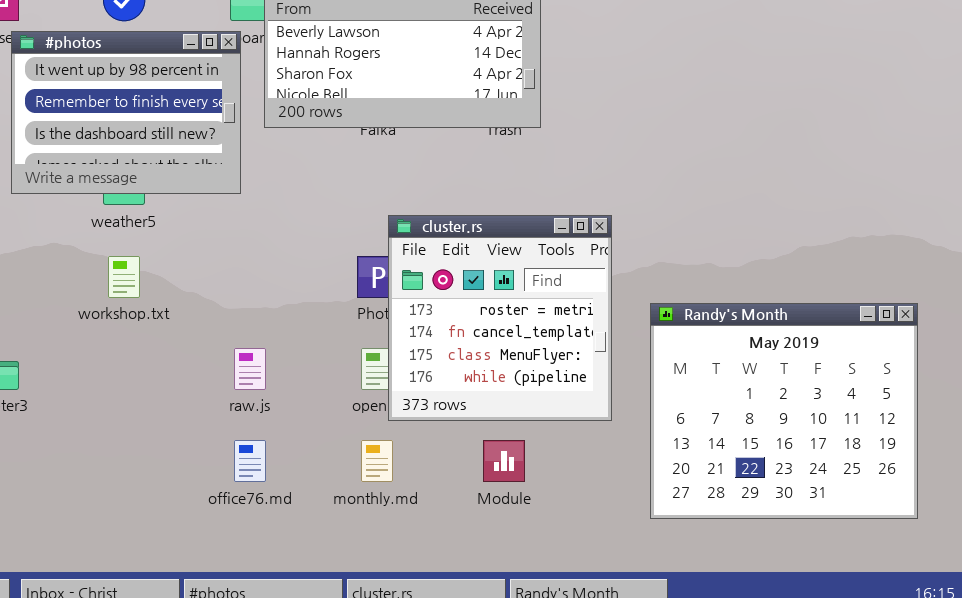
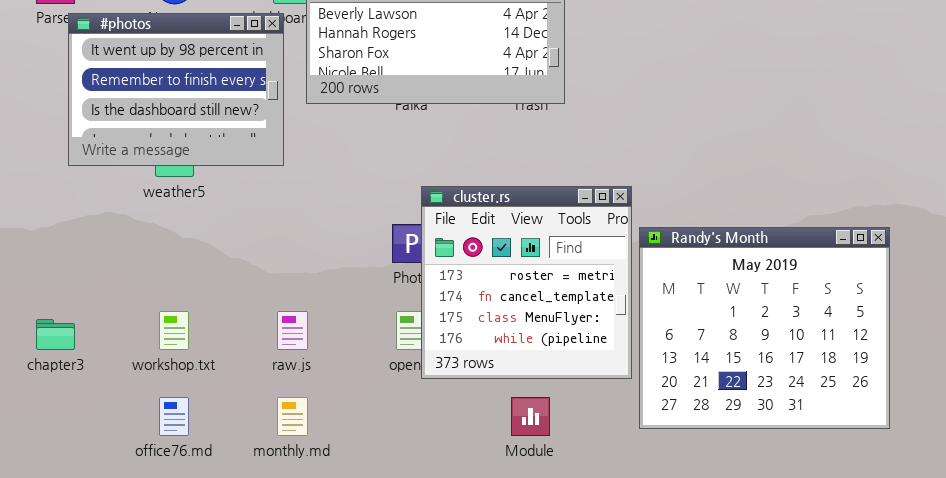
workshop.txt: [108,256,140,298] -> [159,311,189,350], moved
Randy's Month: [650,303,918,519] -> [639,227,890,429], moved
office76.md: [234,440,266,482] -> [159,397,189,436], moved
monthly.md: [361,440,393,482] -> [277,397,308,436], moved

